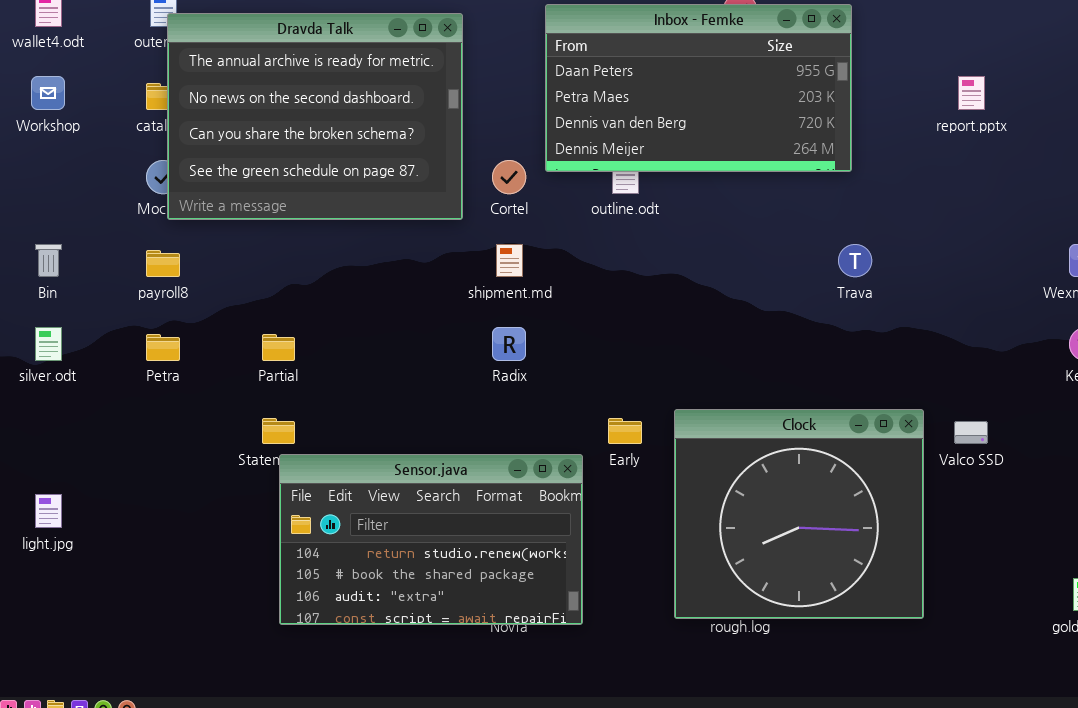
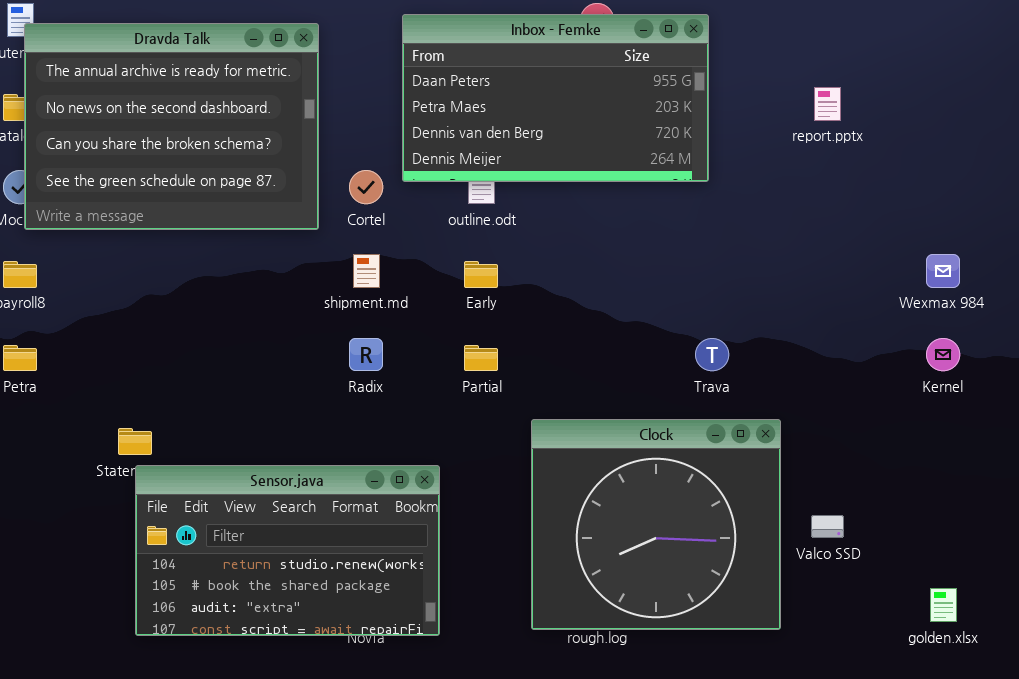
Trava: [838,244,872,277] -> [695,338,729,371], moved
Partial: [262,334,295,361] -> [464,345,498,371], moved
Early: [608,418,642,444] -> [464,261,498,288], moved
Valco SSD: [954,421,988,444] -> [811,515,844,538], moved

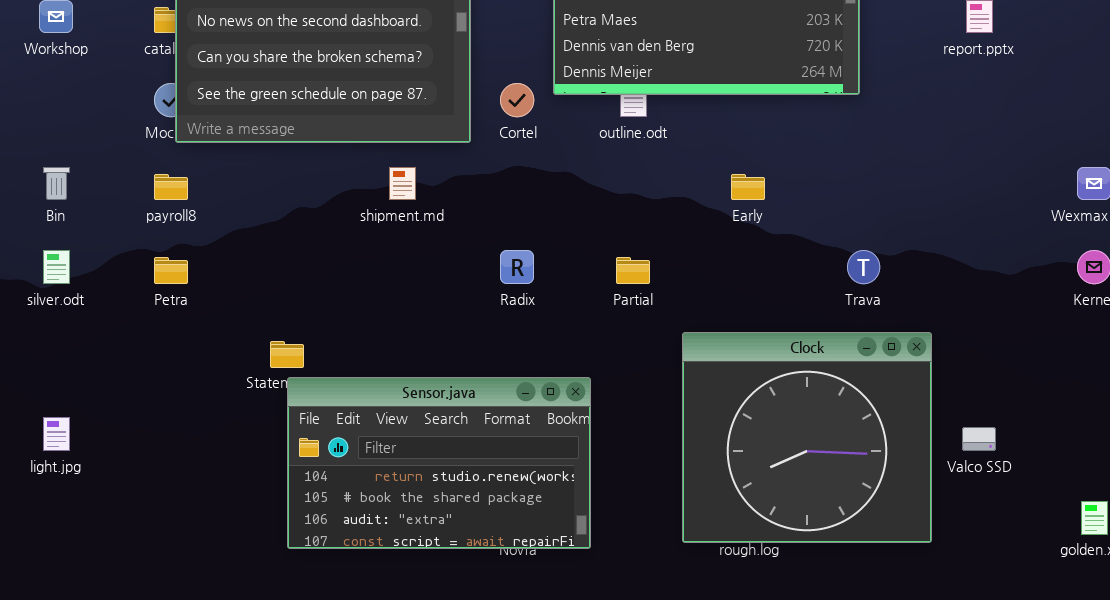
shipment.md: [353,254,380,288] -> [389,167,416,200], moved
Early: [464,261,498,288] -> [731,174,765,200], moved

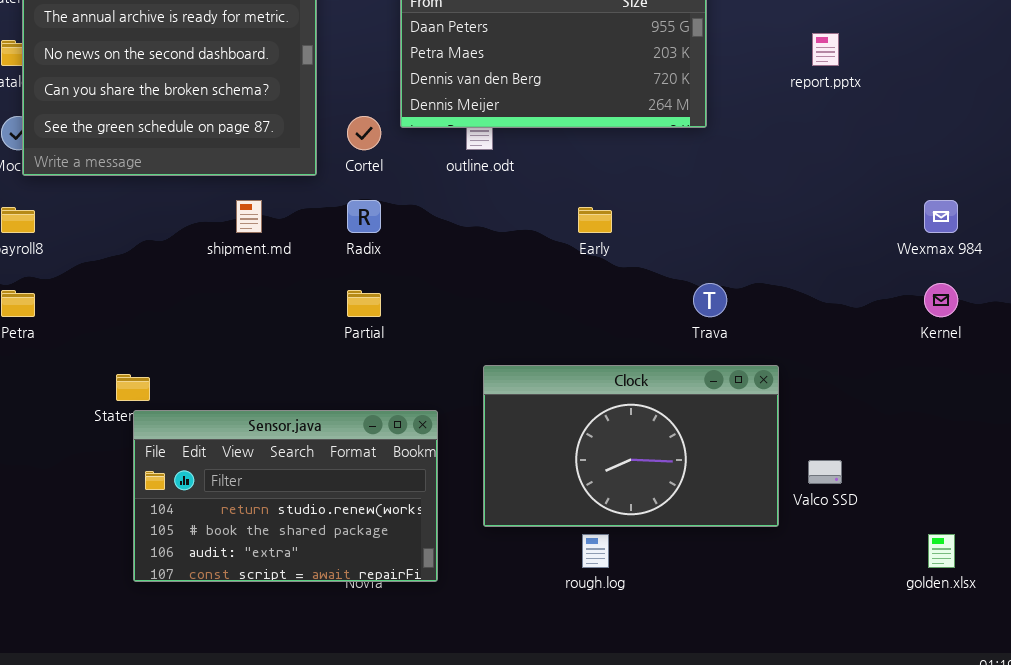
Radix: [500,250,534,284] -> [347,200,381,233], moved
Partial: [616,257,650,284] -> [347,290,381,317], moved
Clock: [682,332,932,543] -> [483,365,779,527], resized

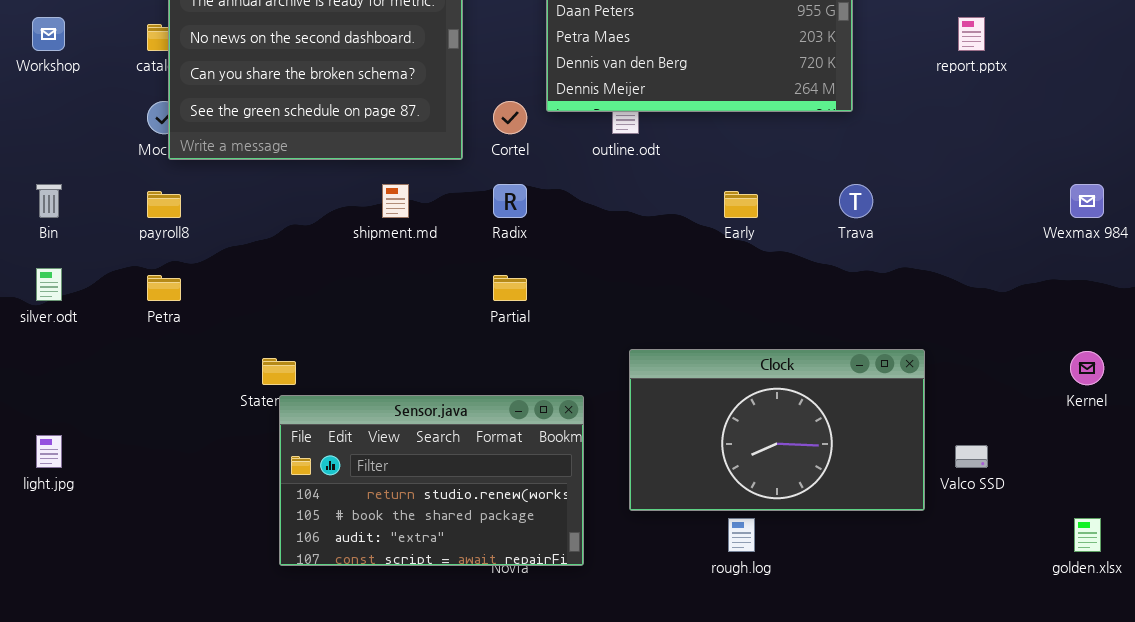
Trava: [693,283,727,317] -> [839,184,873,218], moved
Kernel: [924,283,958,317] -> [1070,351,1104,385], moved

